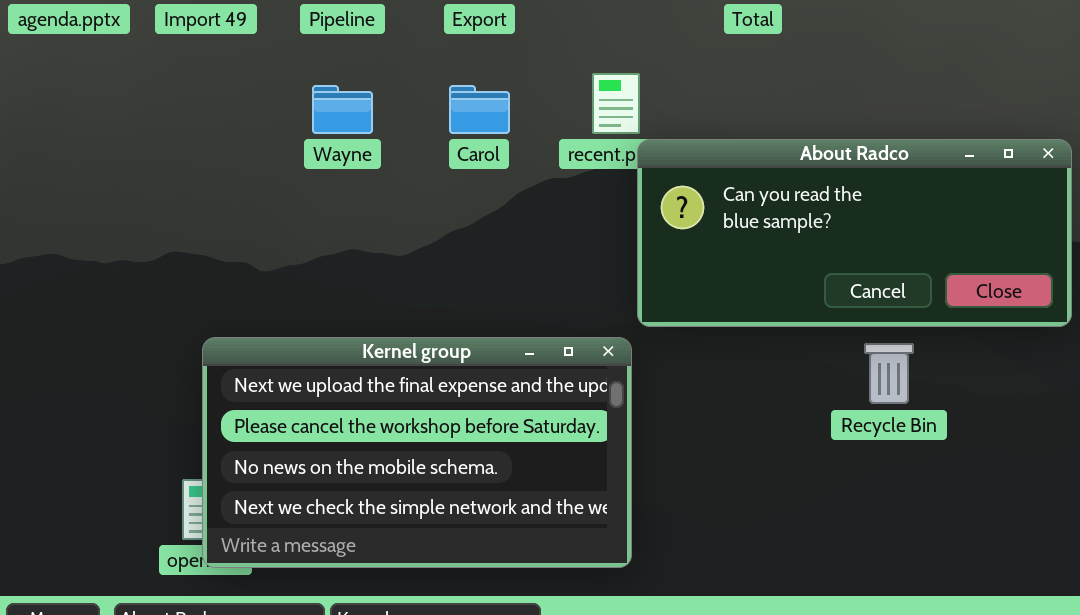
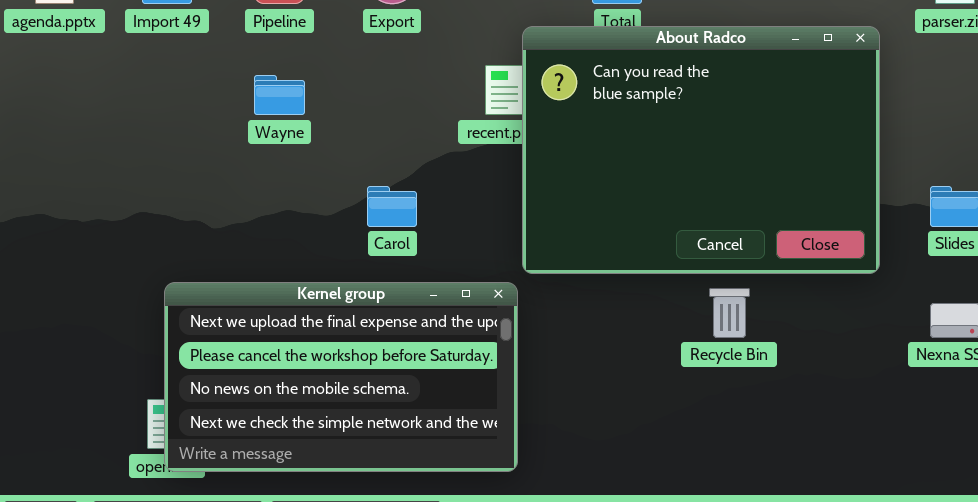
Carol: [449,85,510,134] -> [367,186,417,227], moved
About Radco: [637,139,1072,327] -> [522,26,880,274], resized

